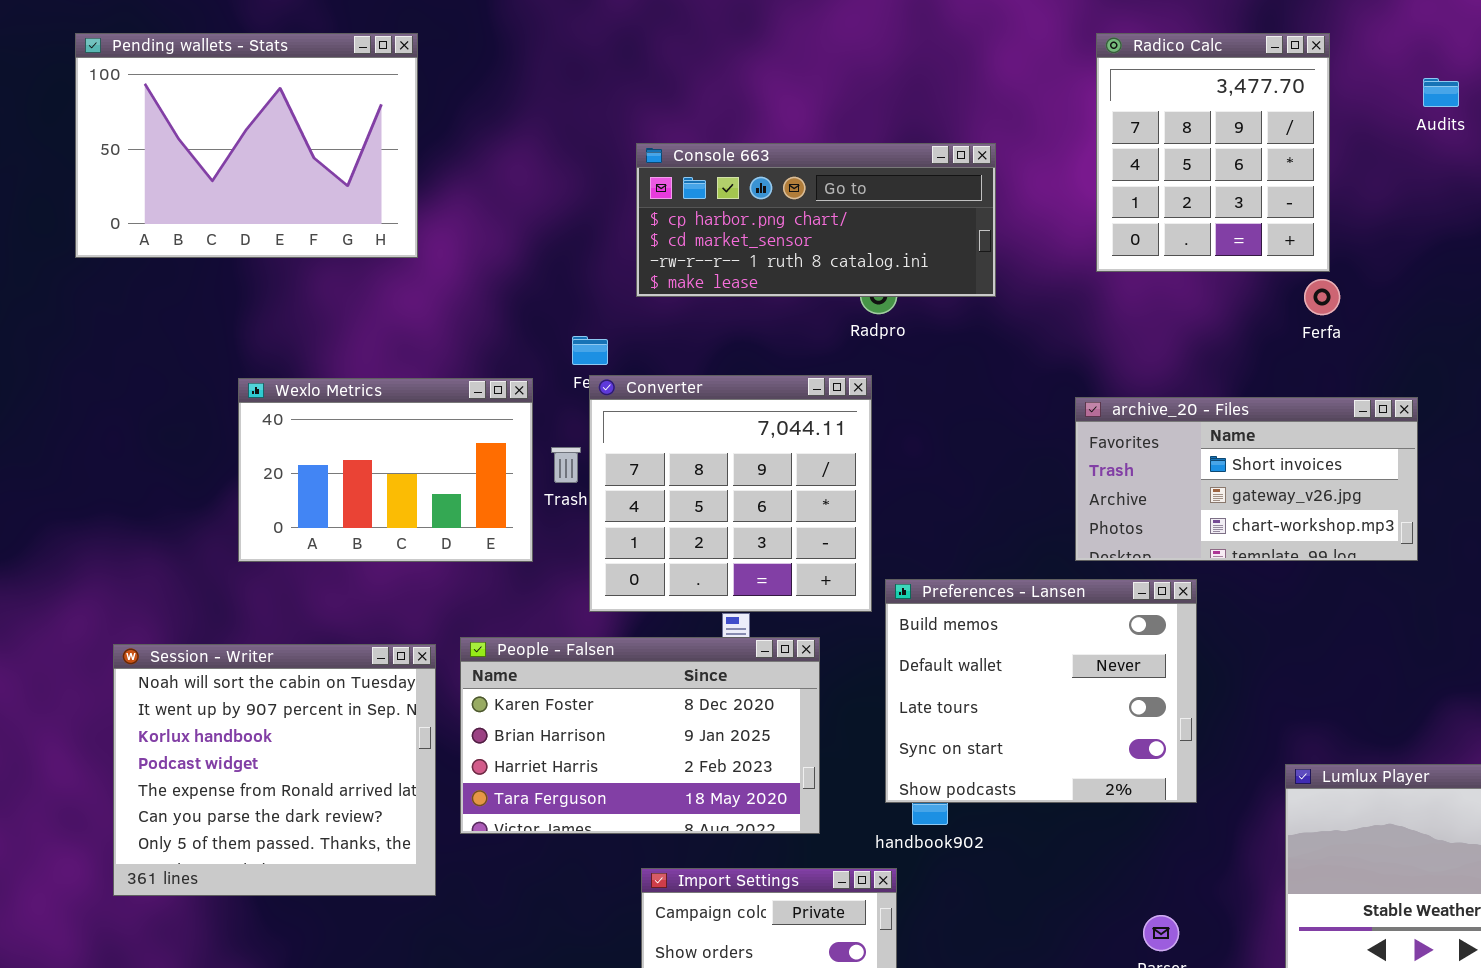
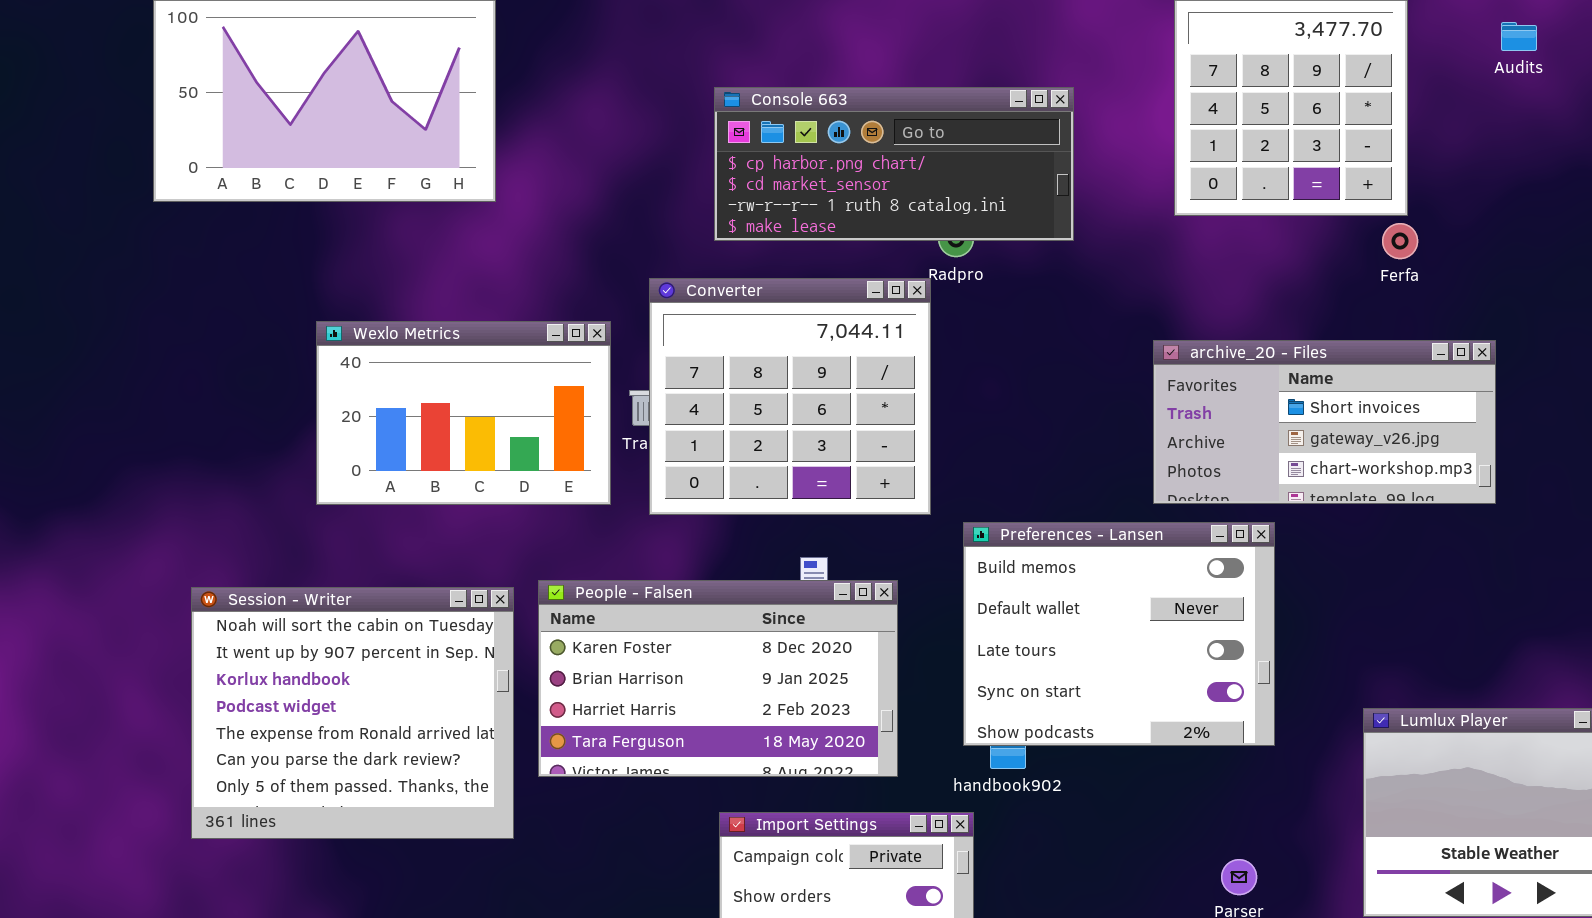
Converter: [589,375,872,612] -> [649,278,931,515], moved

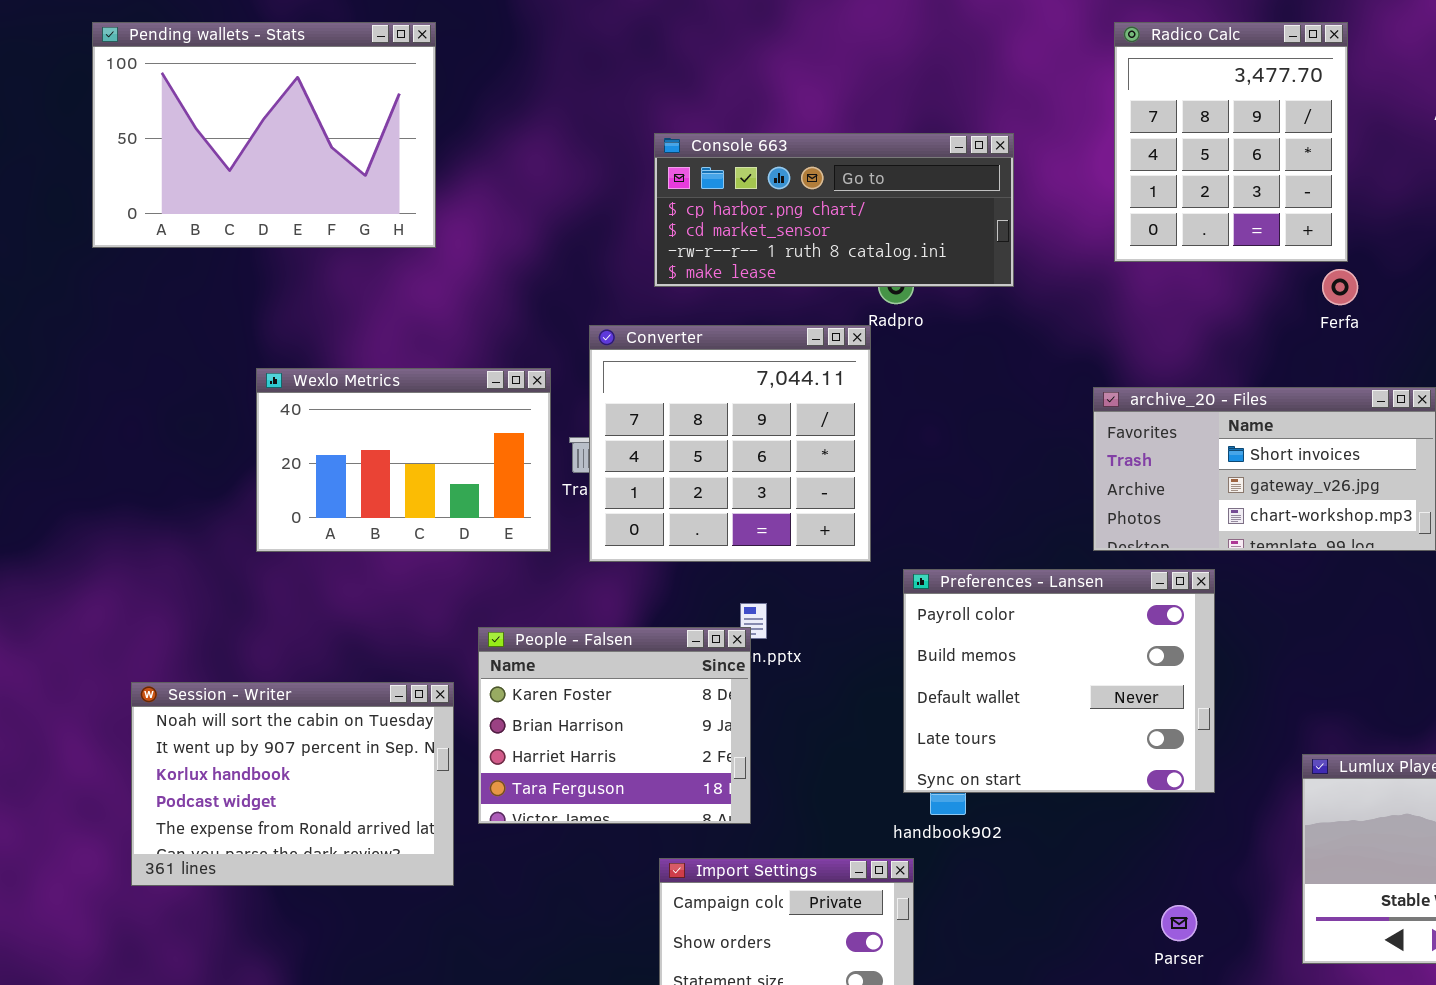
Preferences - Lansen: [963,522,1275,746] -> [903,569,1215,793], scrolled up 1 row
People - Falsen: [538,580,898,777] -> [478,627,751,824], resized
Session - Writer: [191,587,514,839] -> [131,682,454,886], resized

